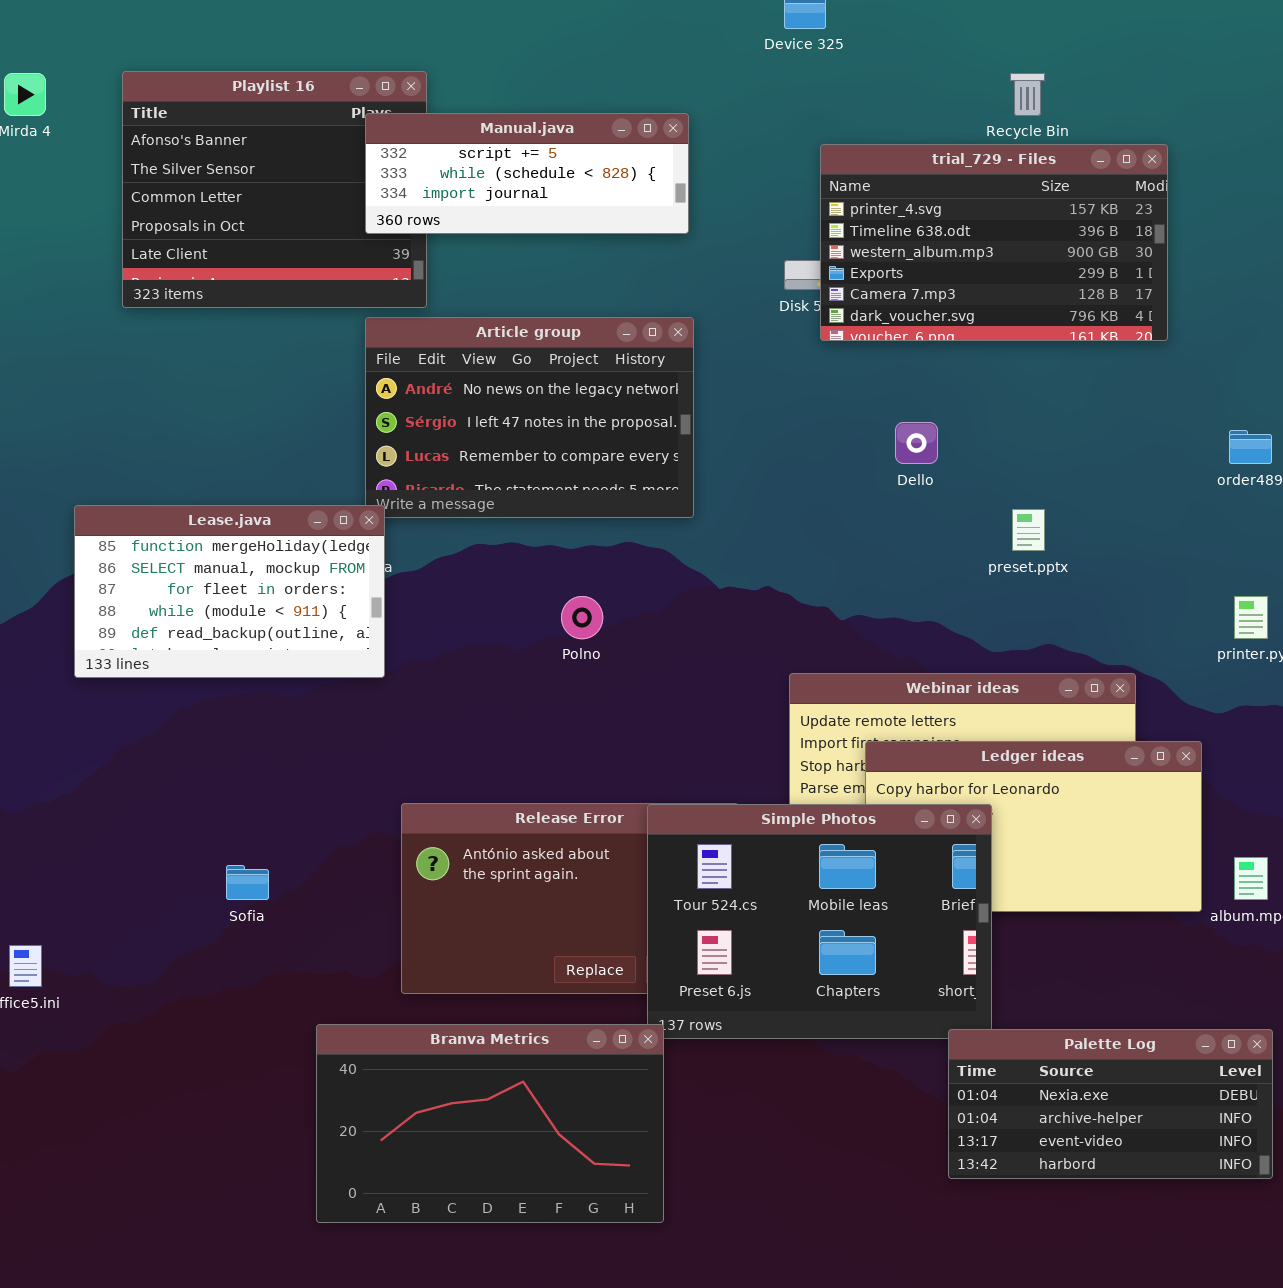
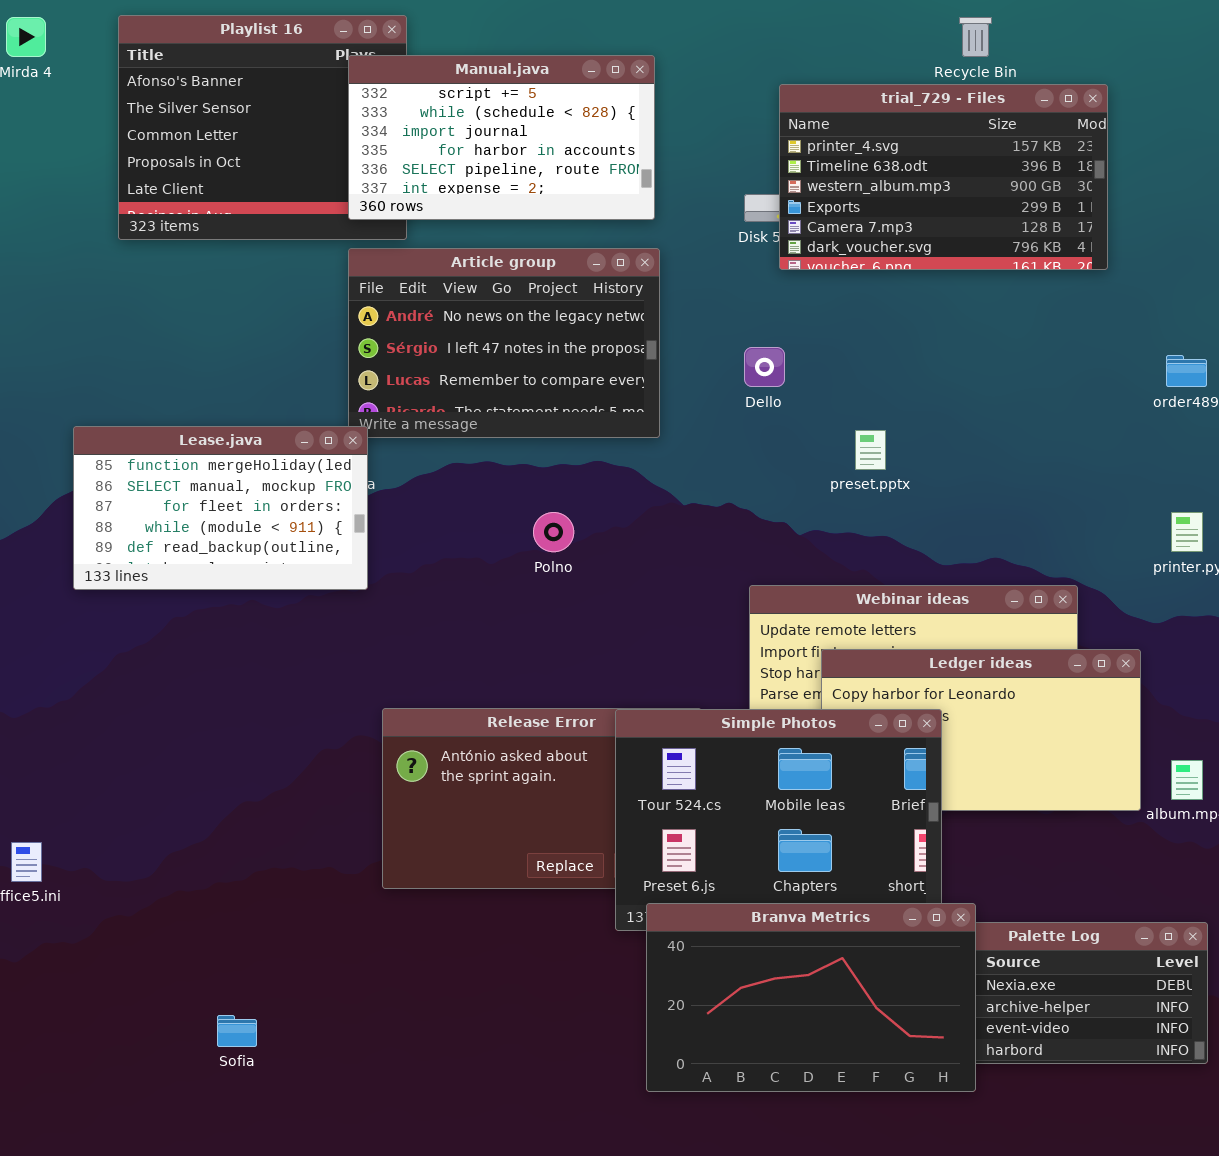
Manual.java: [365,113,689,234] -> [348,55,655,220], resized
Dello: [895,422,938,464] -> [744,347,785,387], moved
preset.pptx: [1012,509,1045,551] -> [855,430,886,470], moved
Sofia: [226,865,269,900] -> [217,1015,257,1047], moved
Branva Metrics: [316,1024,664,1223] -> [646,903,976,1092], moved

